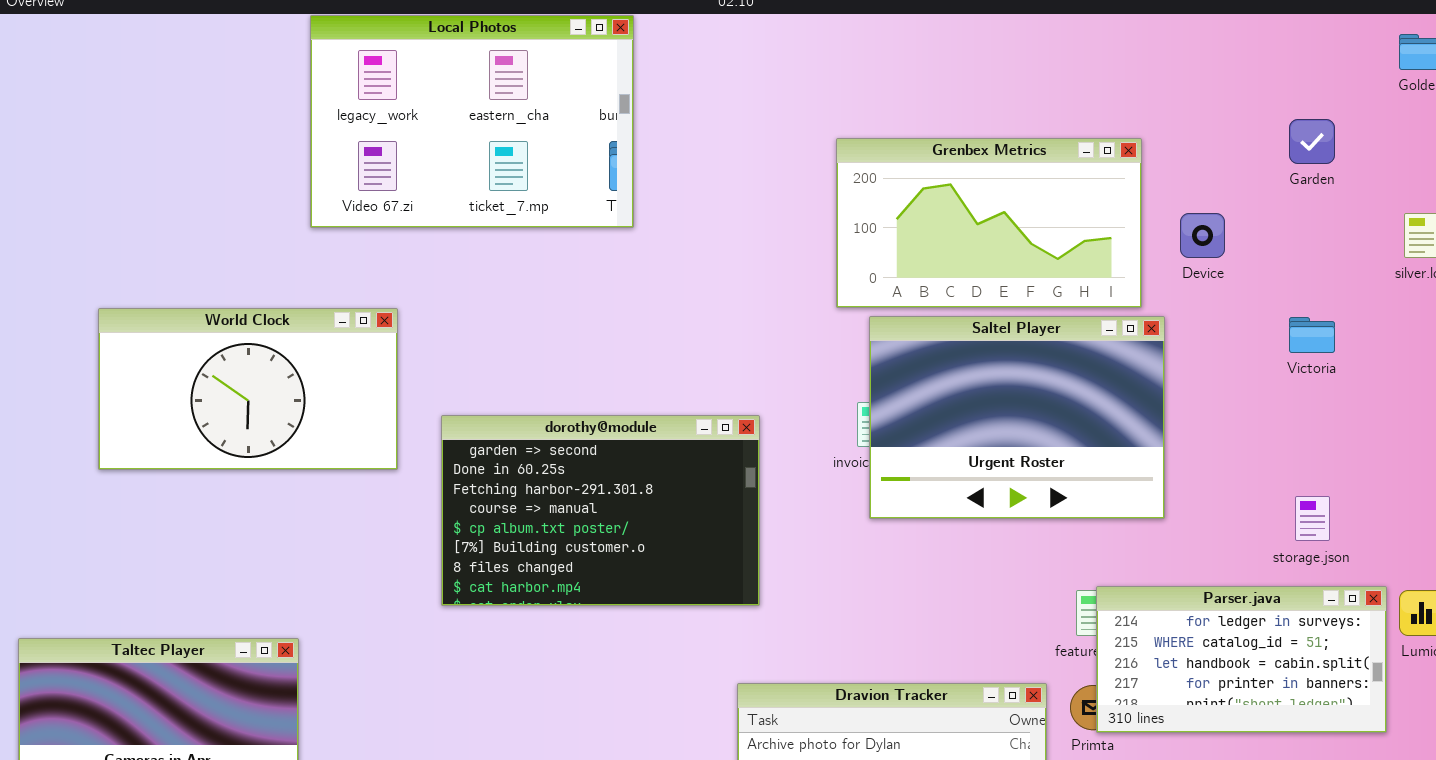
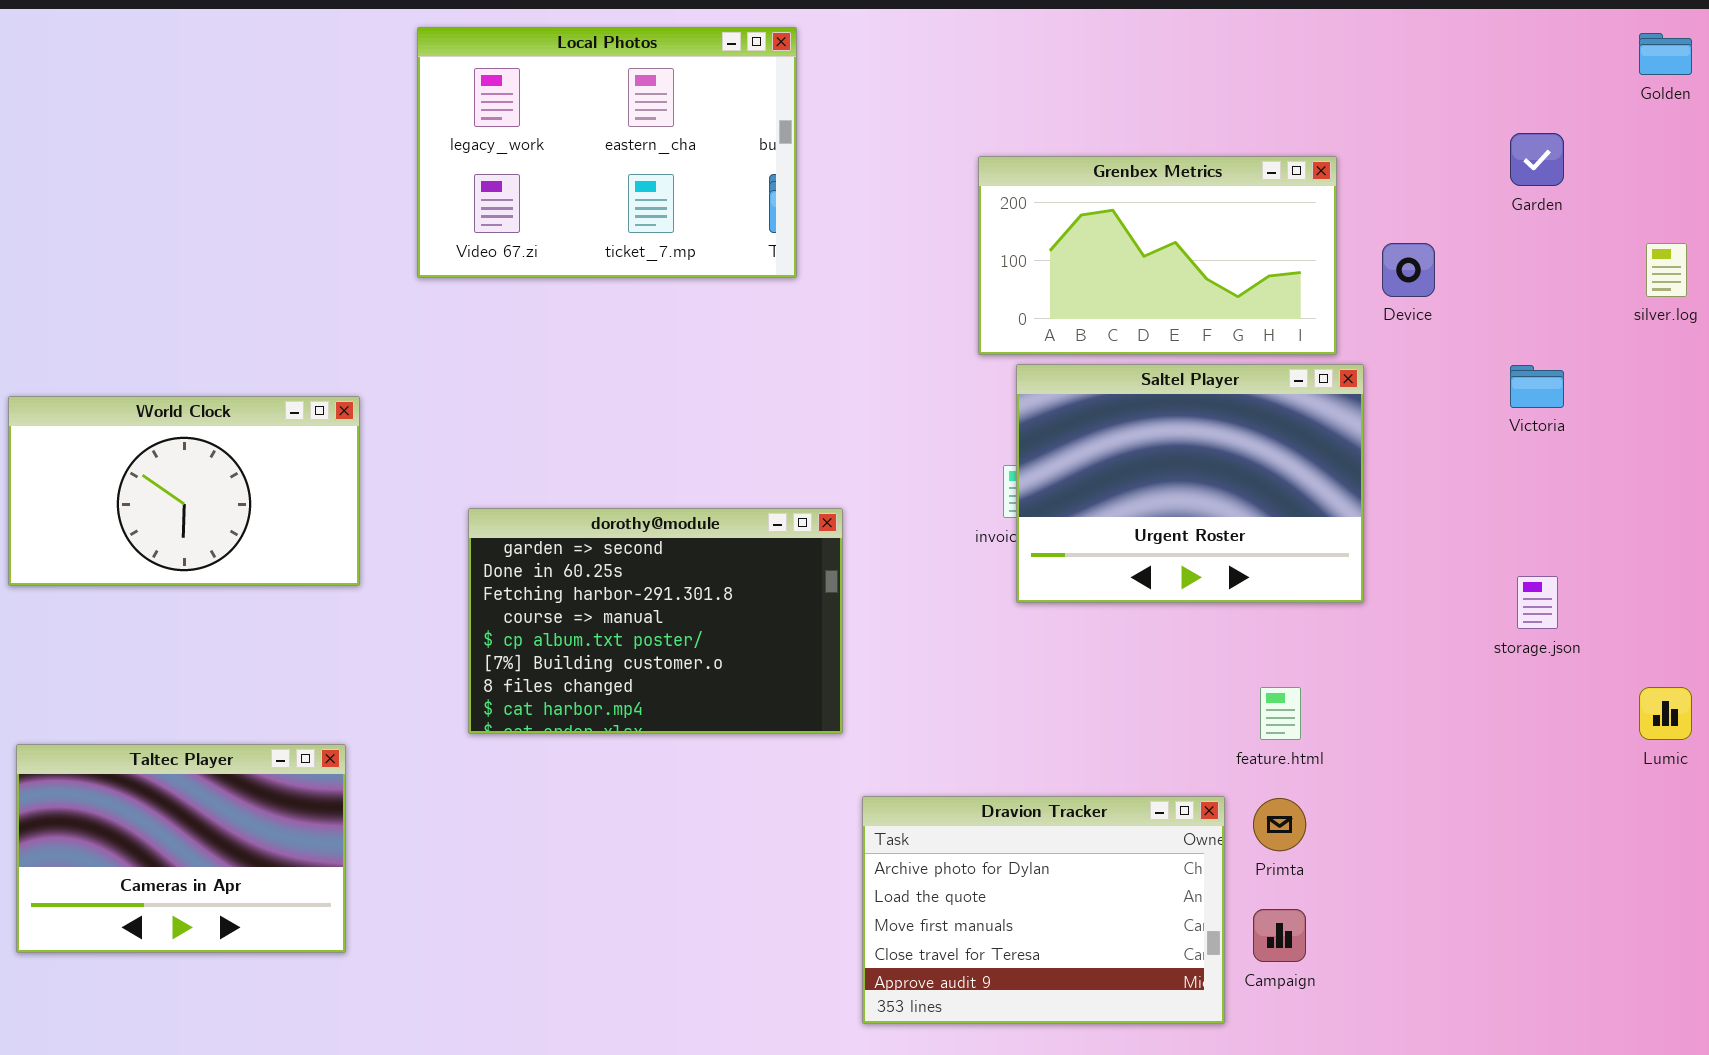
Local Photos: [310,15,634,228] -> [417,27,797,278], moved
World Clock: [98,308,398,470] -> [8,396,360,586], moved
dorothy@module: [441,415,760,606] -> [468,508,843,734], moved
Parser.java: [1096,586,1387,733] -> none, closed

